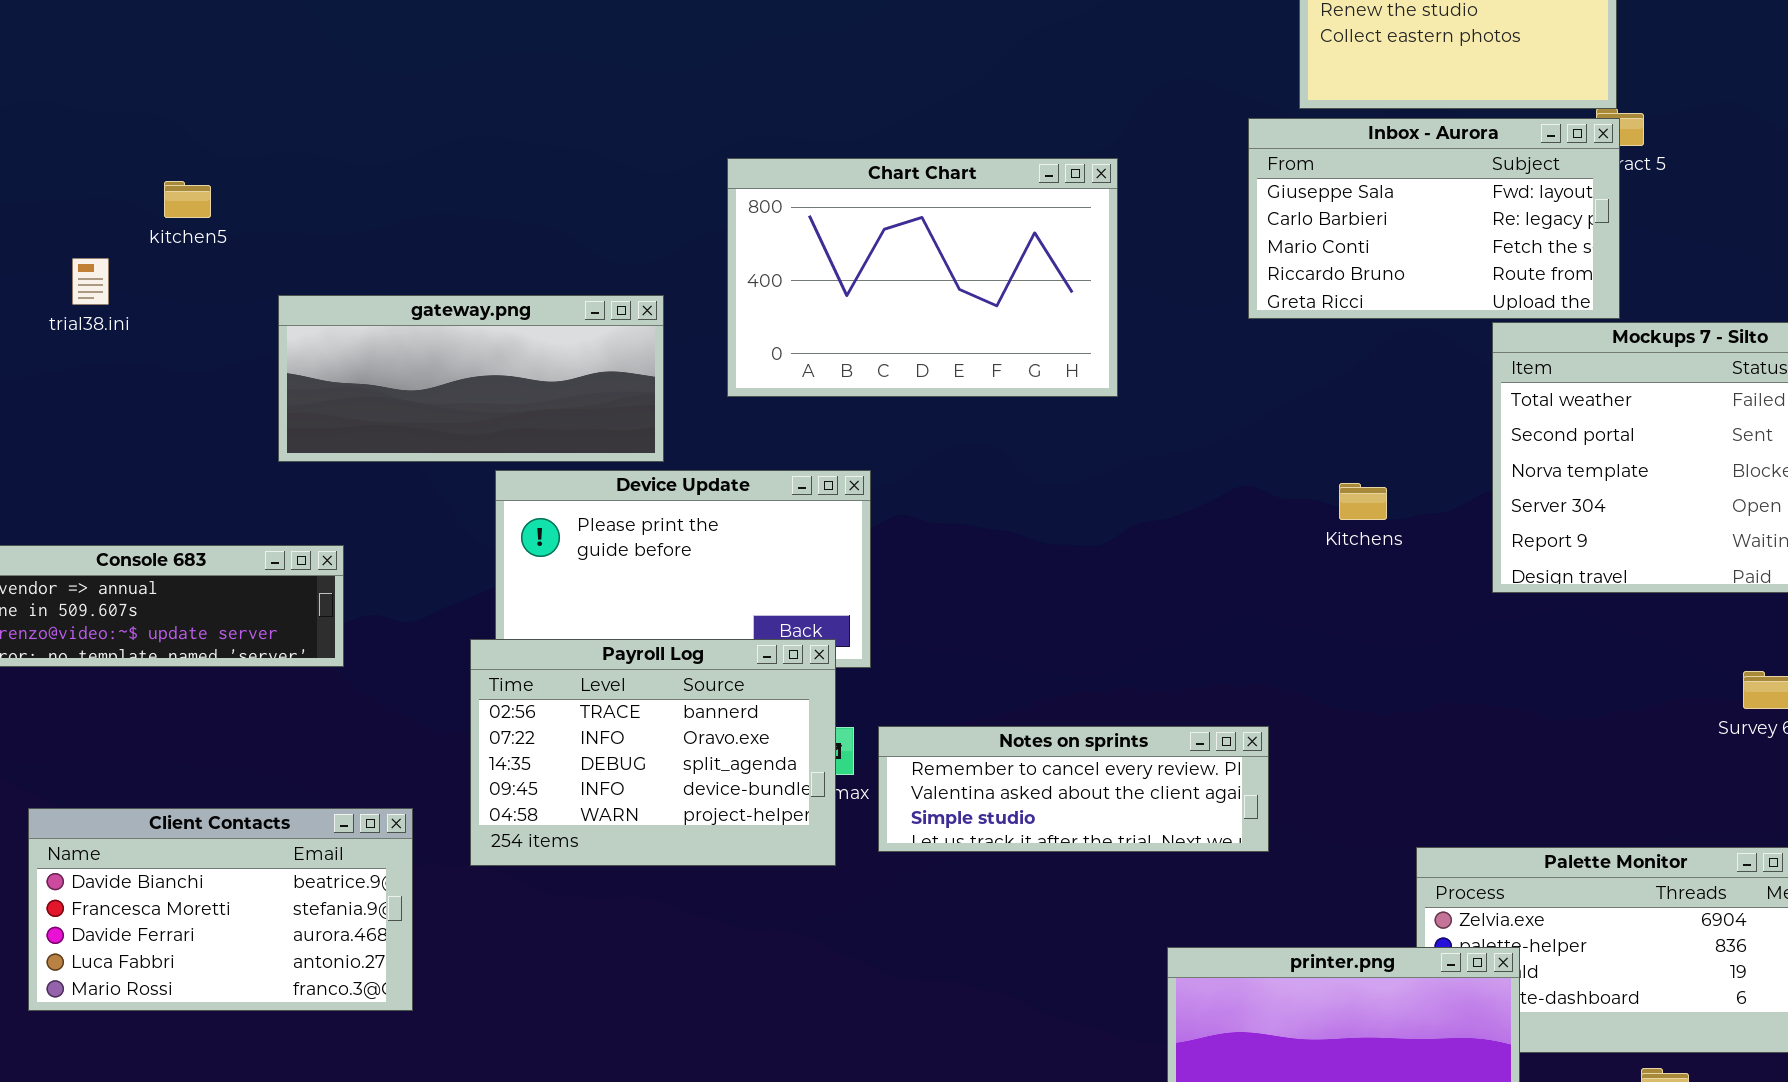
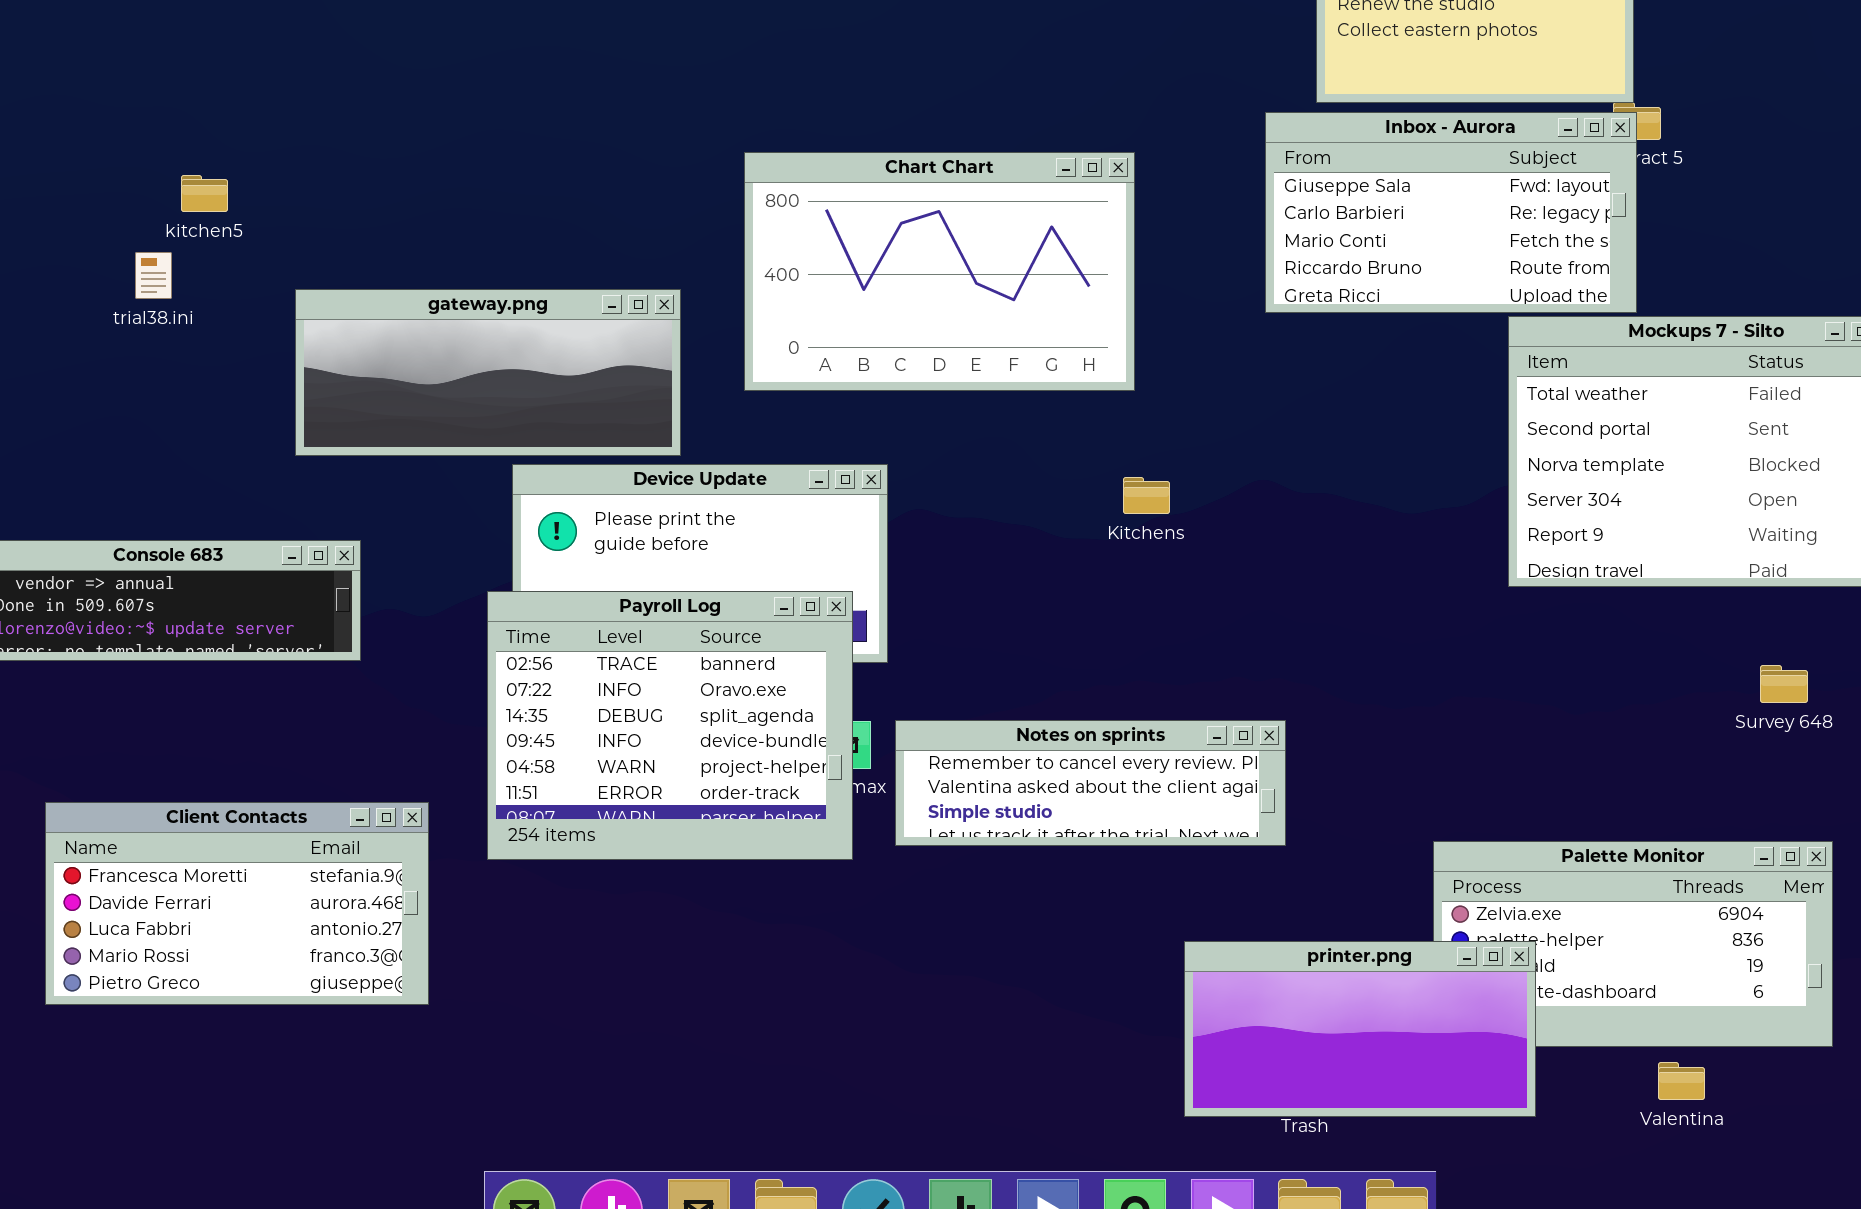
trial38.ini: [72,258,109,305] -> [135,252,172,299], moved
Kitchens: [1339,483,1387,520] -> [1123,477,1170,514], moved
Payroll Log: [470,639,836,866] -> [487,591,853,860], resized
Client Contacts: [28,808,413,1011] -> [45,802,429,1005], scrolled down 1 row

